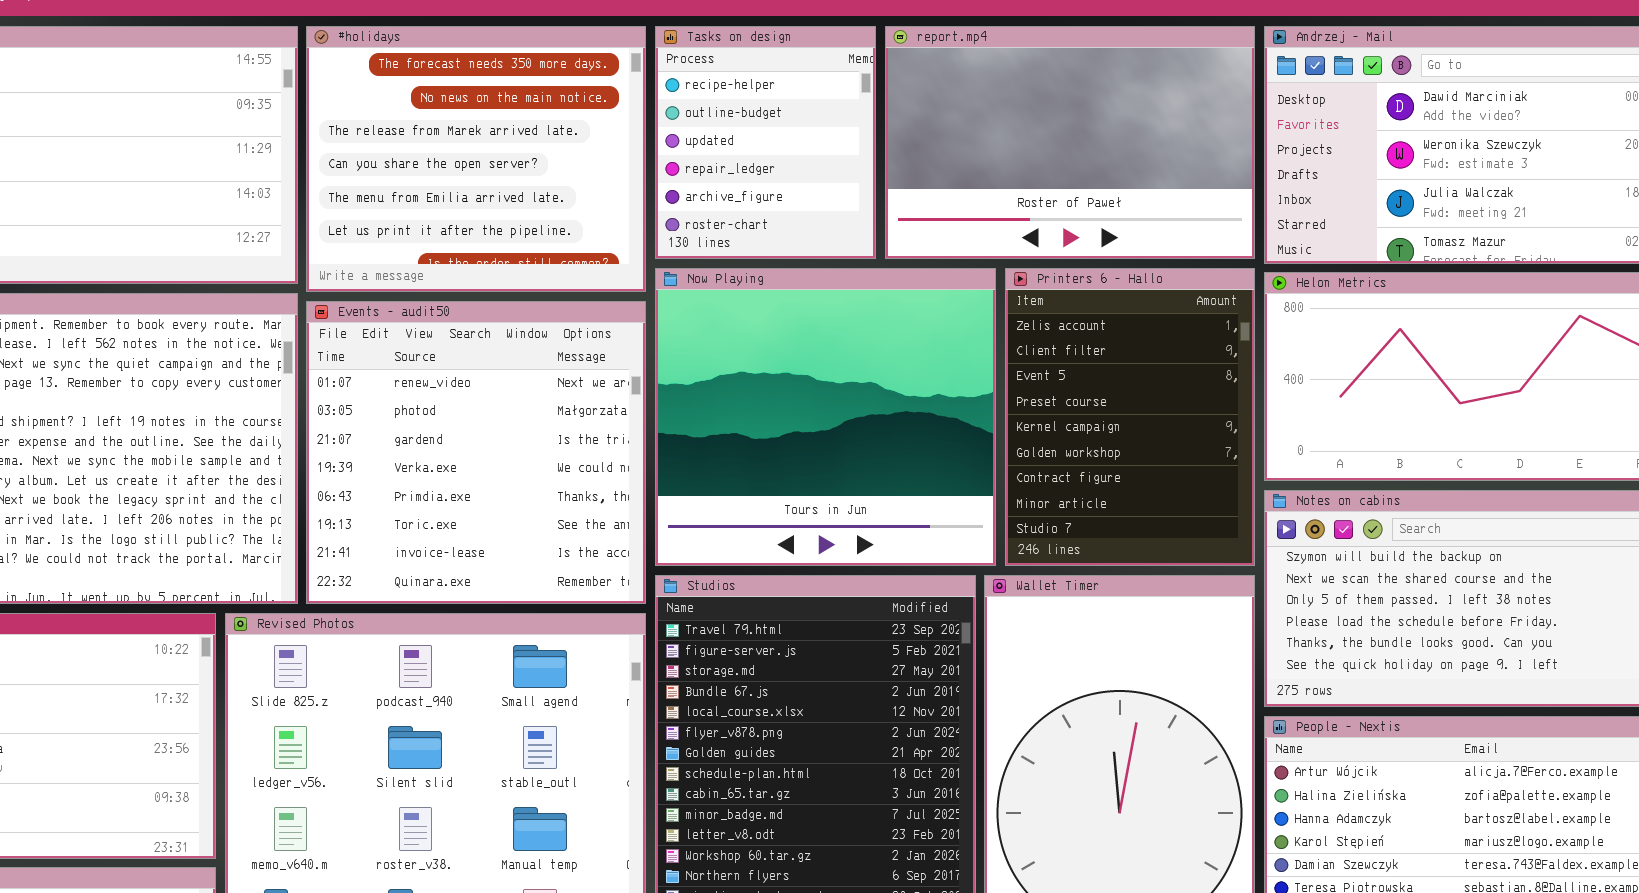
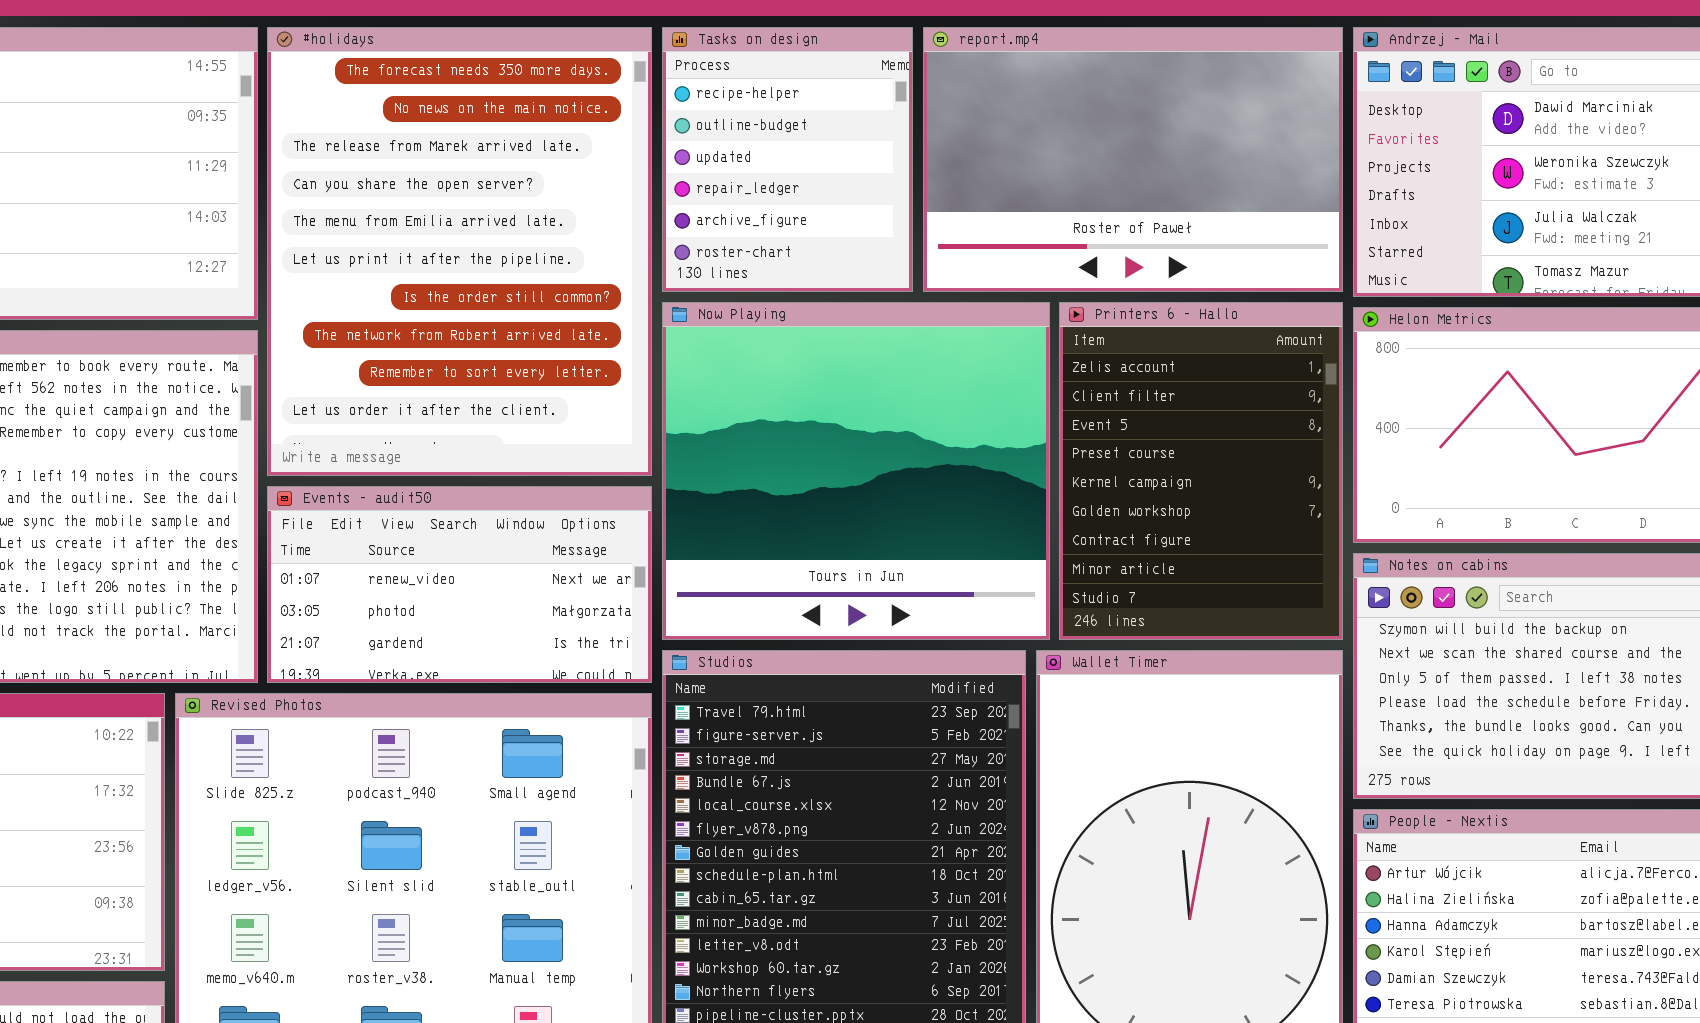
#holidays: [306,26,646,292] -> [267,27,652,476], resized
Events - audit50: [306,301,646,604] -> [267,486,652,683], resized

